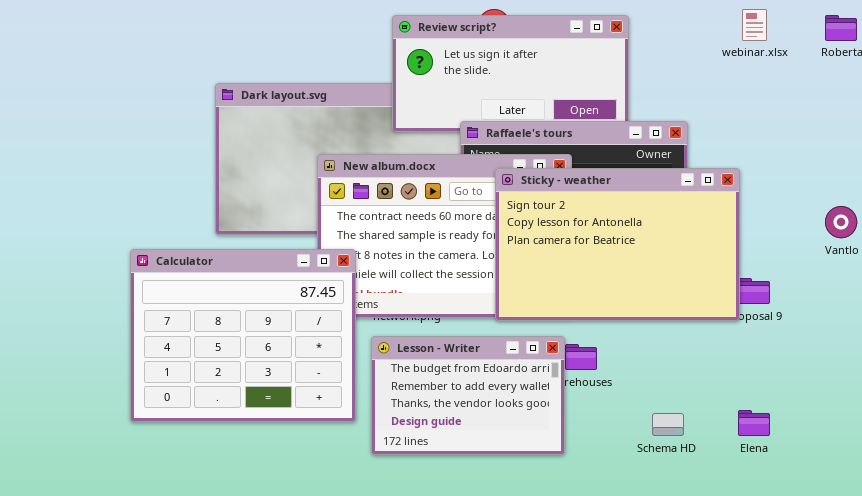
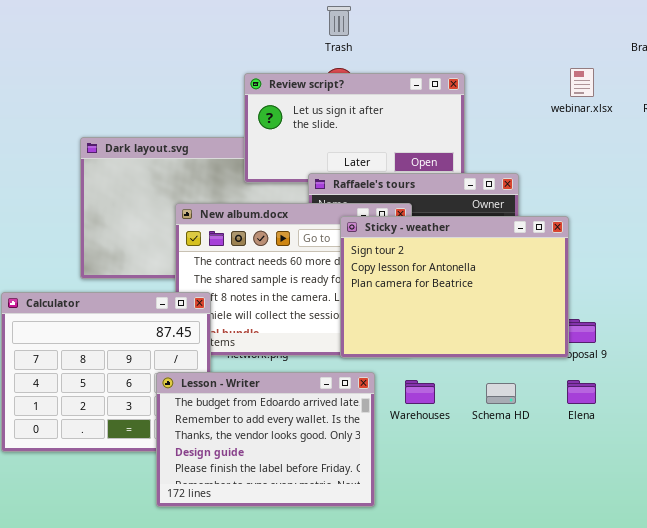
Lesson - Writer: [371,336,565,455] -> [156,372,375,507], moved, resized
Elena: [738,410,770,436] -> [567,380,596,404], moved
Schema HD: [652,413,684,436] -> [486,383,516,404], moved

